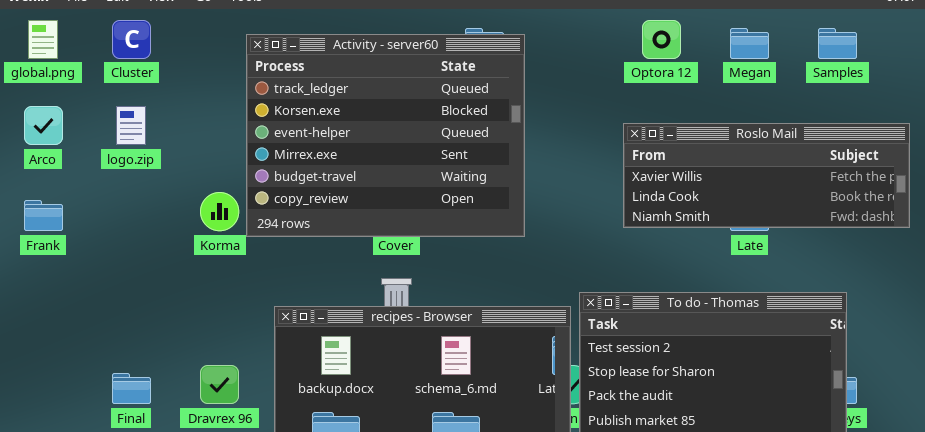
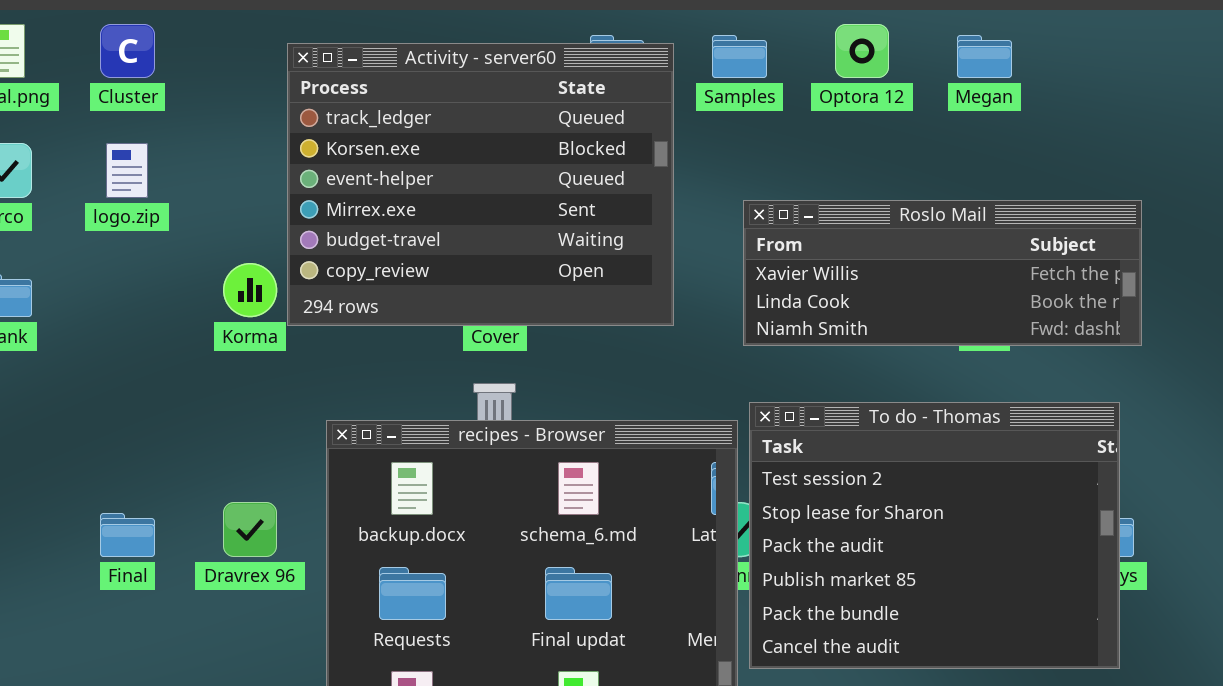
Samples: [818,28,857,59] -> [712,35,767,78], moved
Roslo Mail: [623,123,910,228] -> [743,200,1142,346], moved

